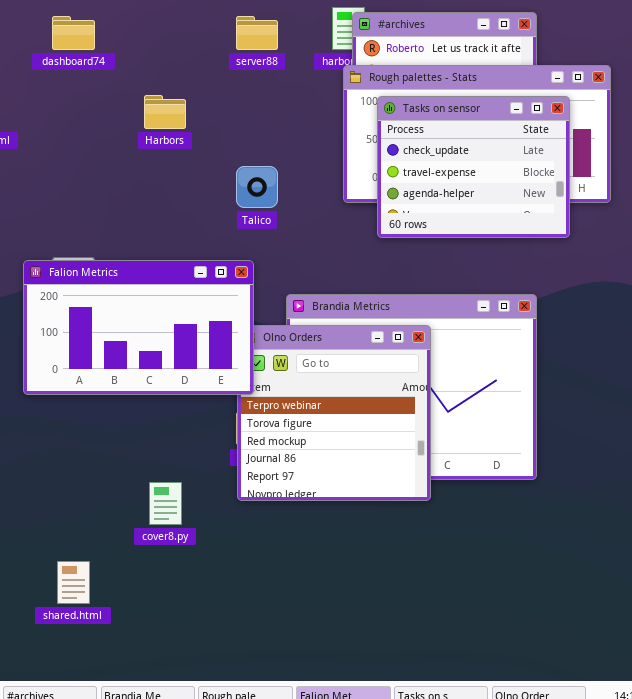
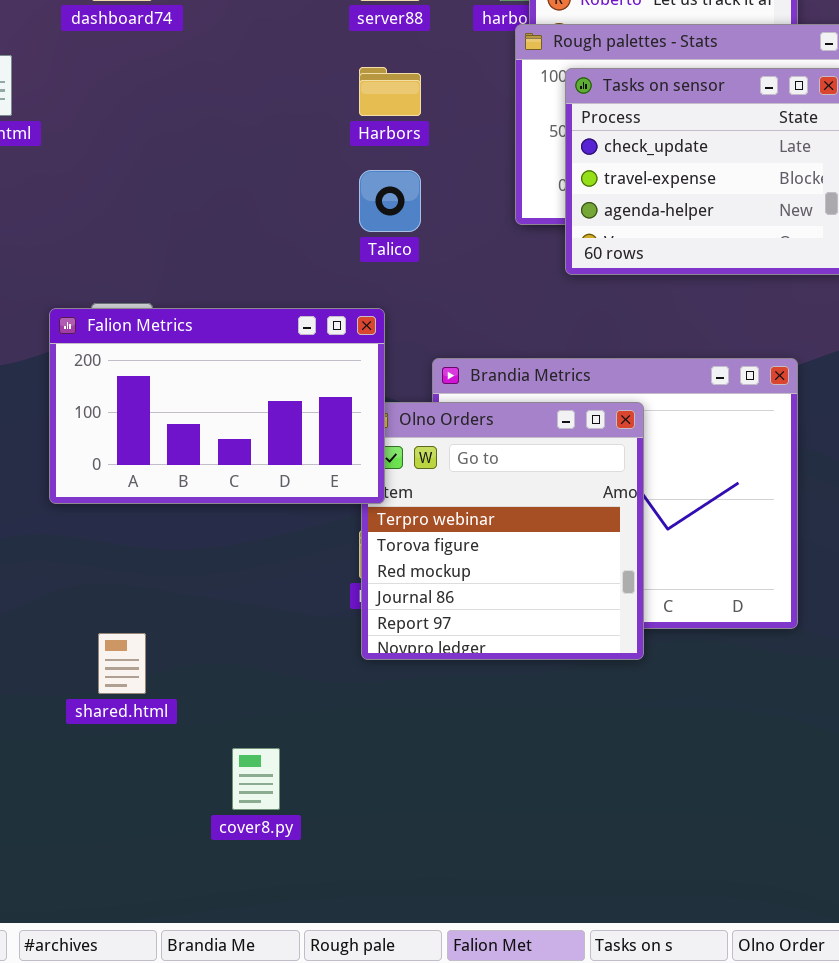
Harbors: [144,95,186,129] -> [359,67,421,116], moved
cover8.py: [149,482,182,525] -> [232,748,280,810], moved
shared.html: [57,561,90,604] -> [98,633,146,694], moved

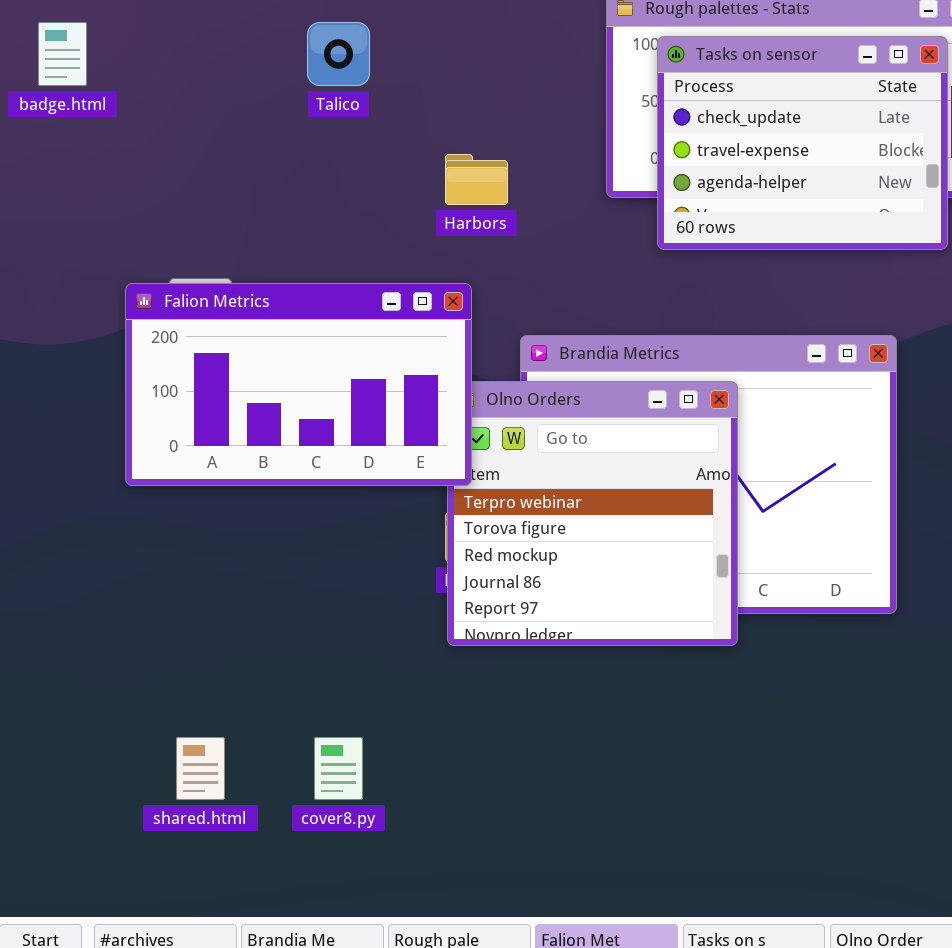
Harbors: [359,67,421,116] -> [445,154,508,205], moved
Talico: [359,170,421,232] -> [307,22,370,86], moved
shared.html: [98,633,146,694] -> [176,737,225,800], moved

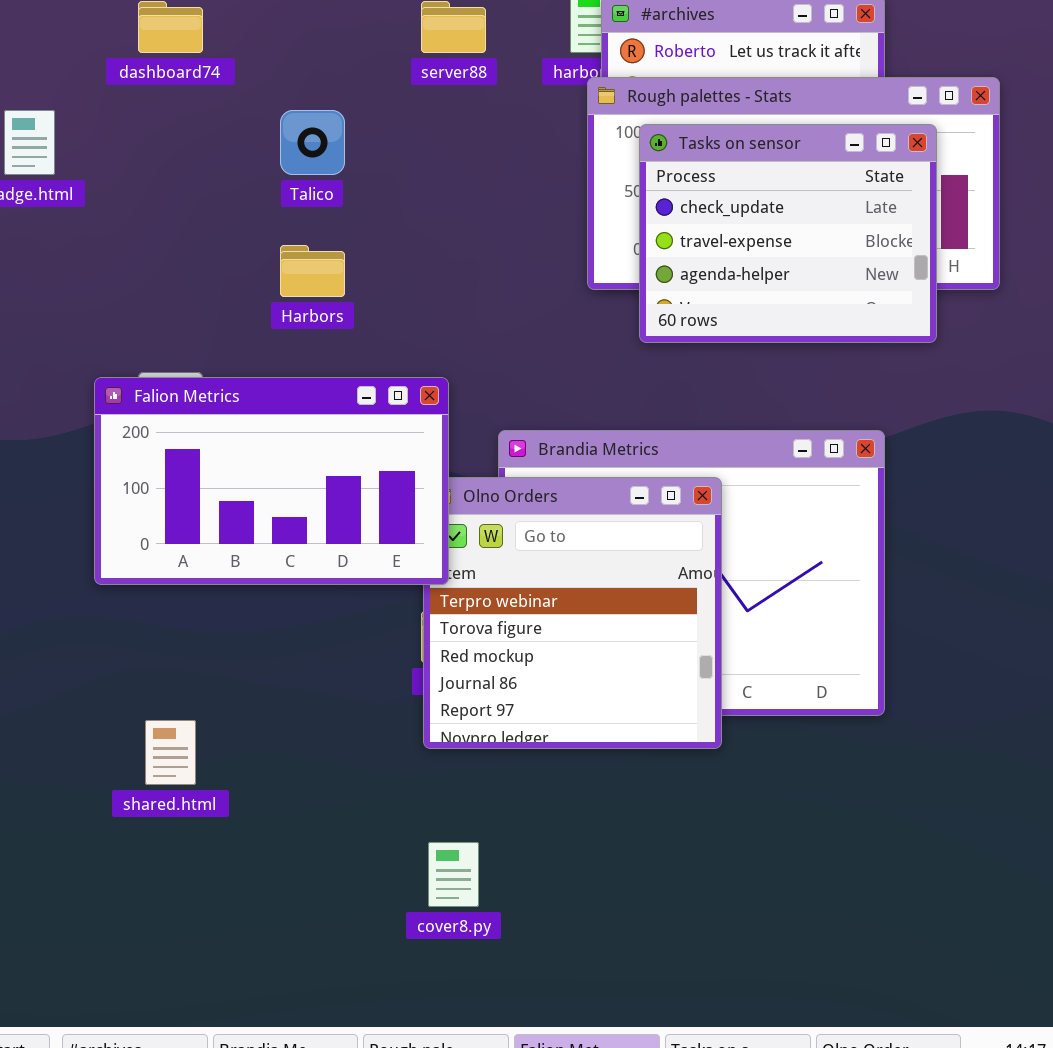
Harbors: [445,154,508,205] -> [280,245,345,297], moved
shared.html: [176,737,225,800] -> [145,720,196,785], moved
cover8.py: [314,737,363,800] -> [428,842,479,907], moved

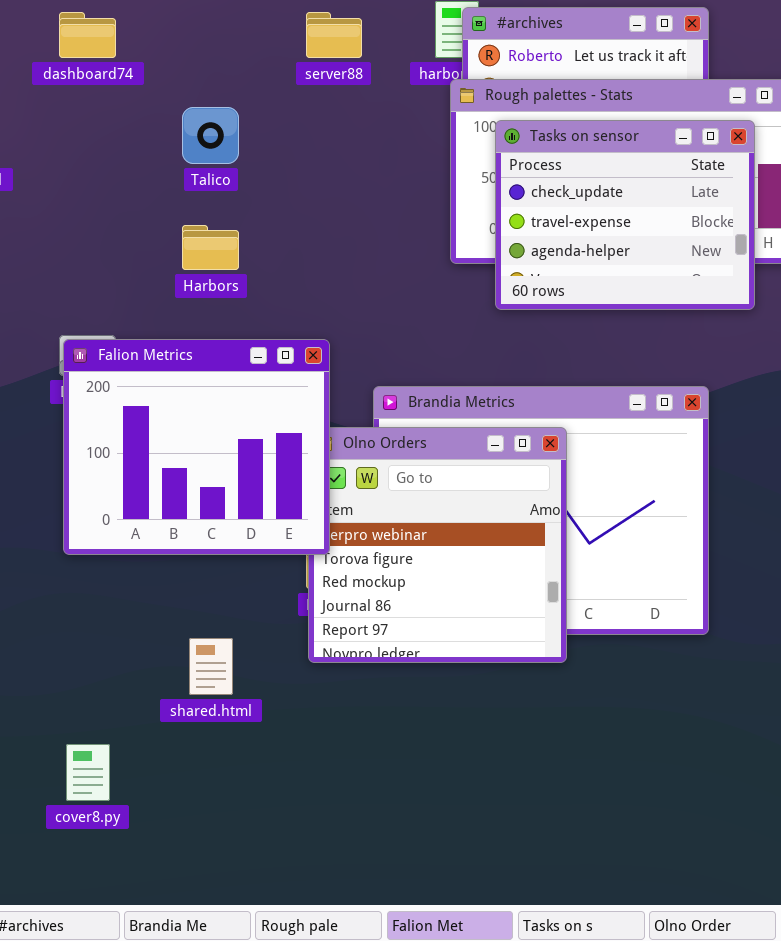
Falion Metrics: [94,377,449,585] -> [63,339,330,555], resized
shared.html: [145,720,196,785] -> [189,638,233,695], moved
cover8.py: [428,842,479,907] -> [66,744,110,801], moved

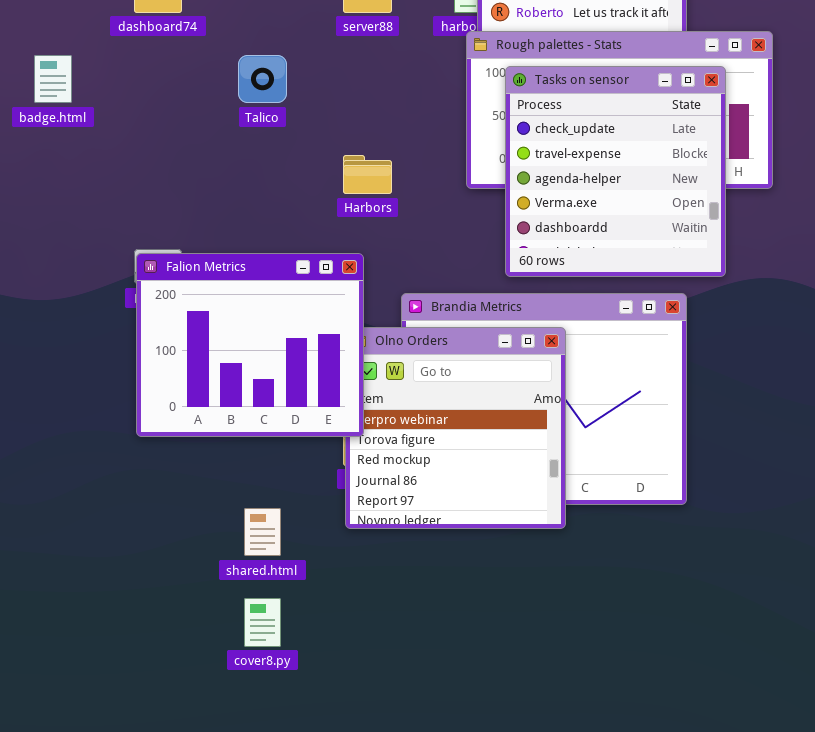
Tasks on sensor: [495,120,755,310] -> [505,66,726,277], resized
Harbors: [182,225,239,270] -> [343,155,392,194], moved
cover8.py: [66,744,110,801] -> [244,598,281,647], moved

